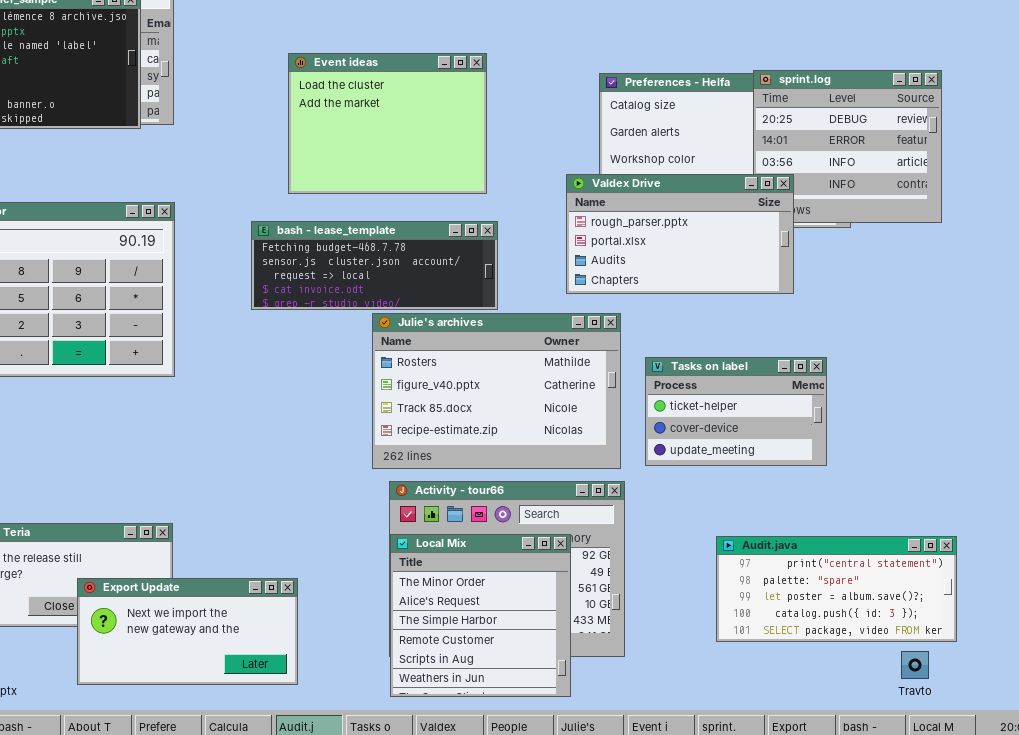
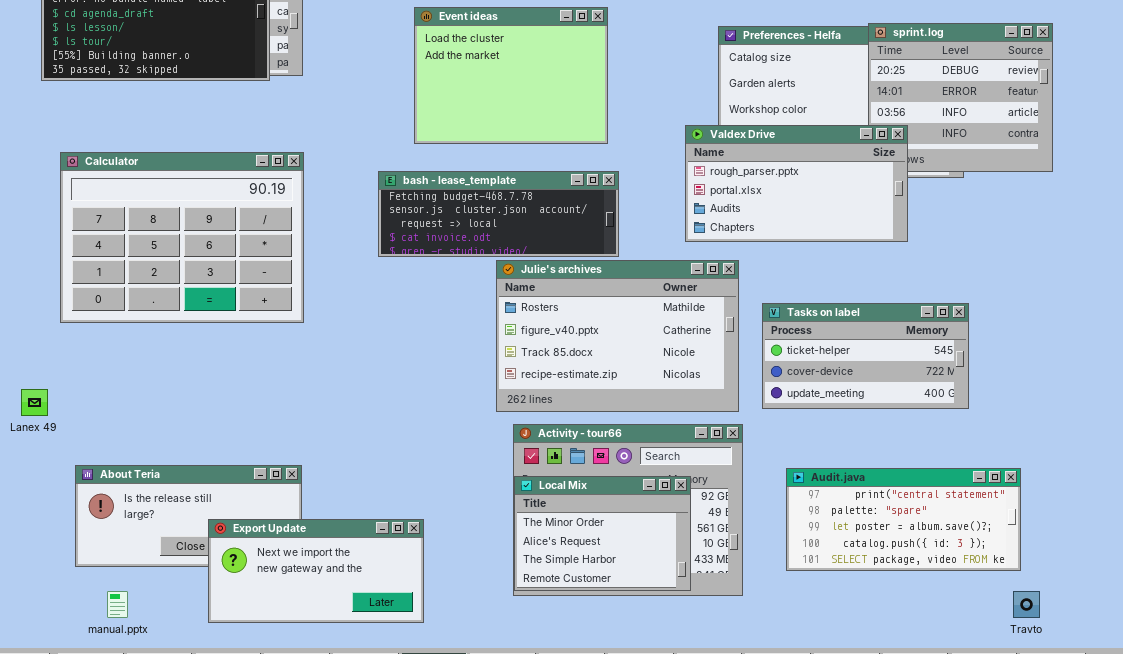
Tasks on label: [645,357,827,466] -> [762,303,969,409], resized
Local Mix: [390,534,571,697] -> [514,476,691,591], resized
Audit.java: [716,536,957,642] -> [786,468,1021,571], moved

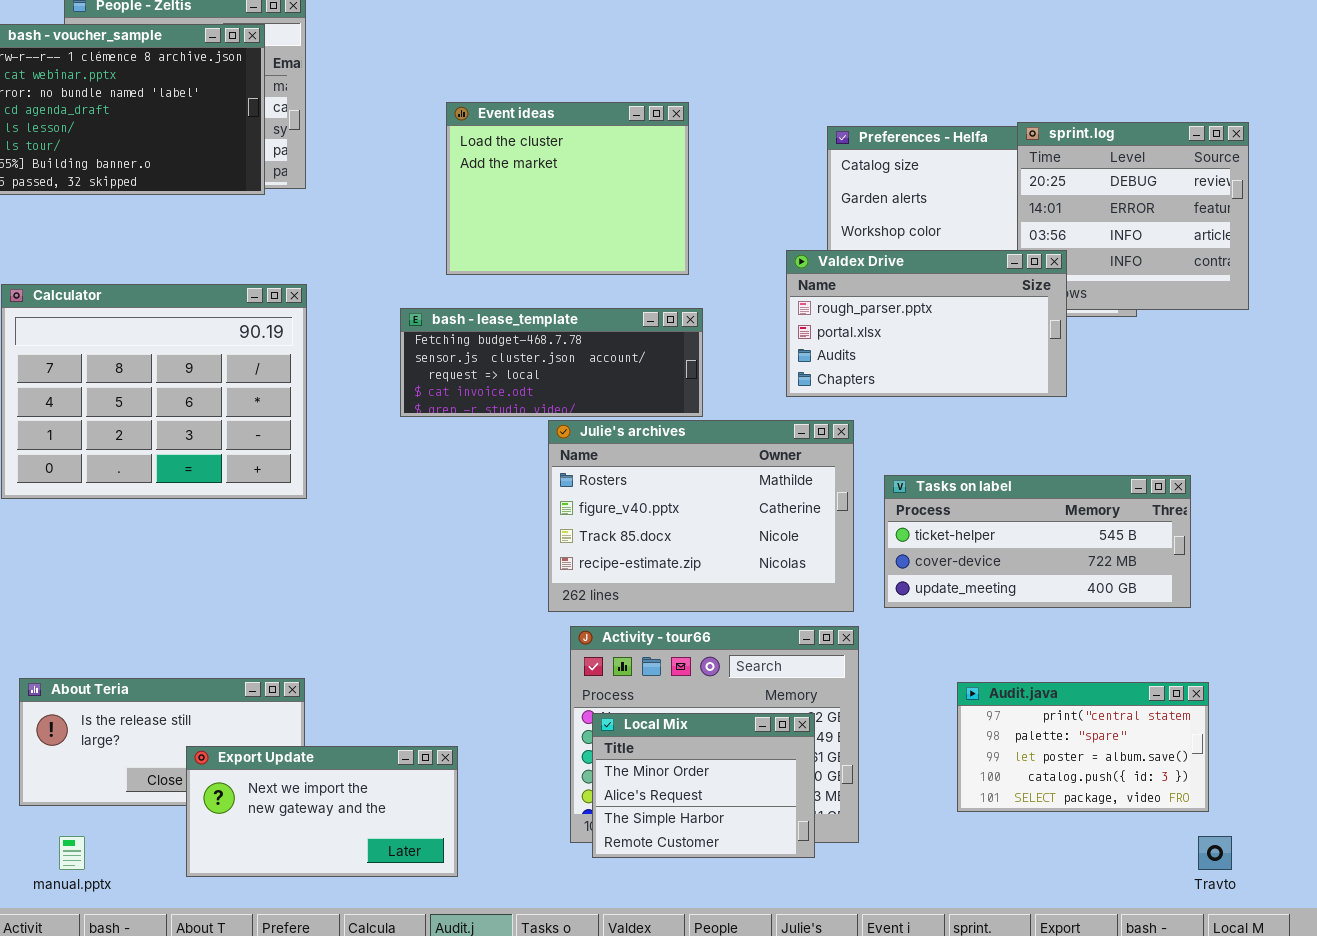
Tasks on label: [762,303,969,409] -> [884,475,1191,608], resized
Audit.java: [786,468,1021,571] -> [957,682,1209,812], resized
Local Mix: [514,476,691,591] -> [592,713,815,858], moved

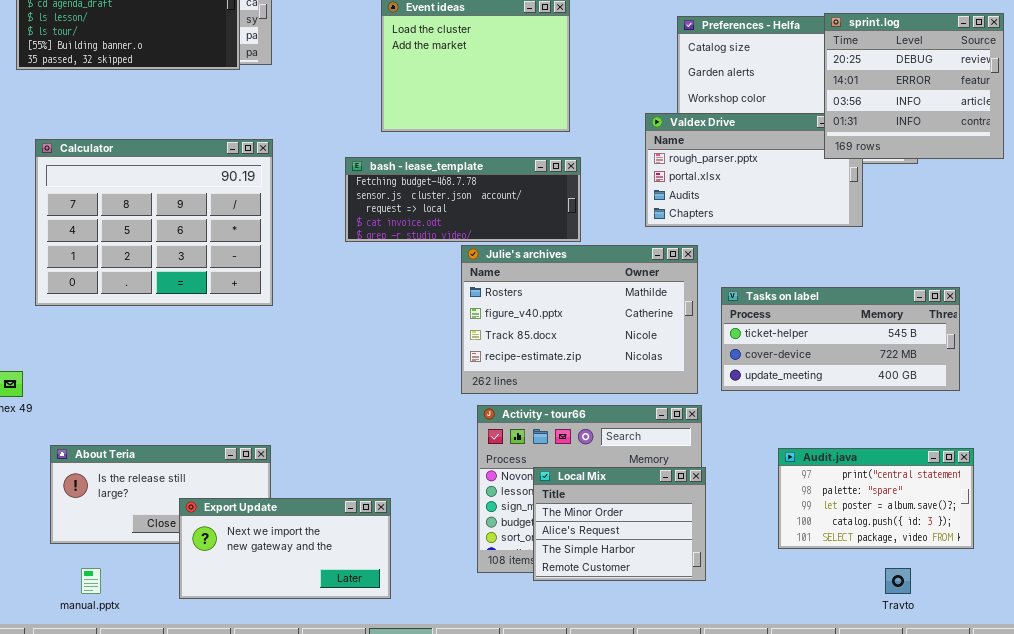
sprint.log: [1017,122,1249,310] -> [824,13,1004,159], raised
Local Mix: [592,713,815,858] -> [533,467,706,581], moved
Travto: [1198,836,1232,870] -> [885,568,911,594], moved

